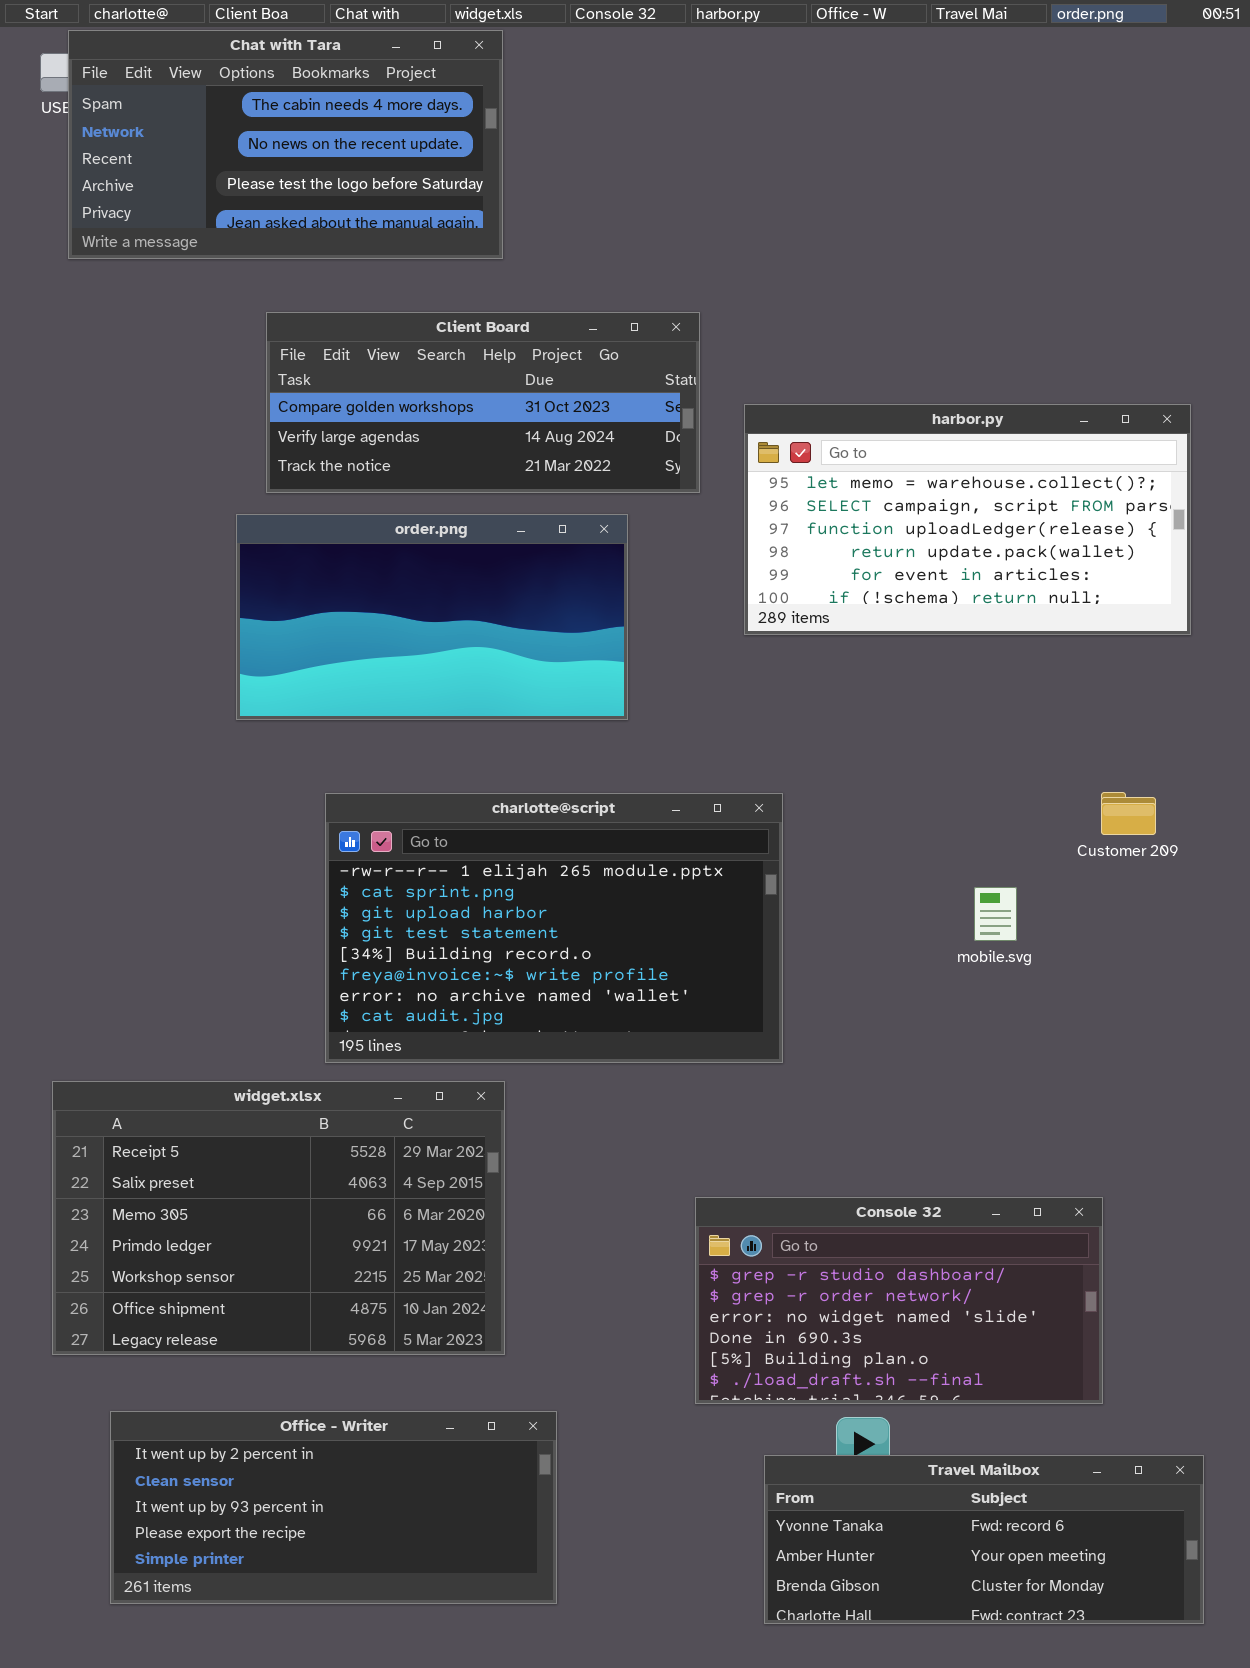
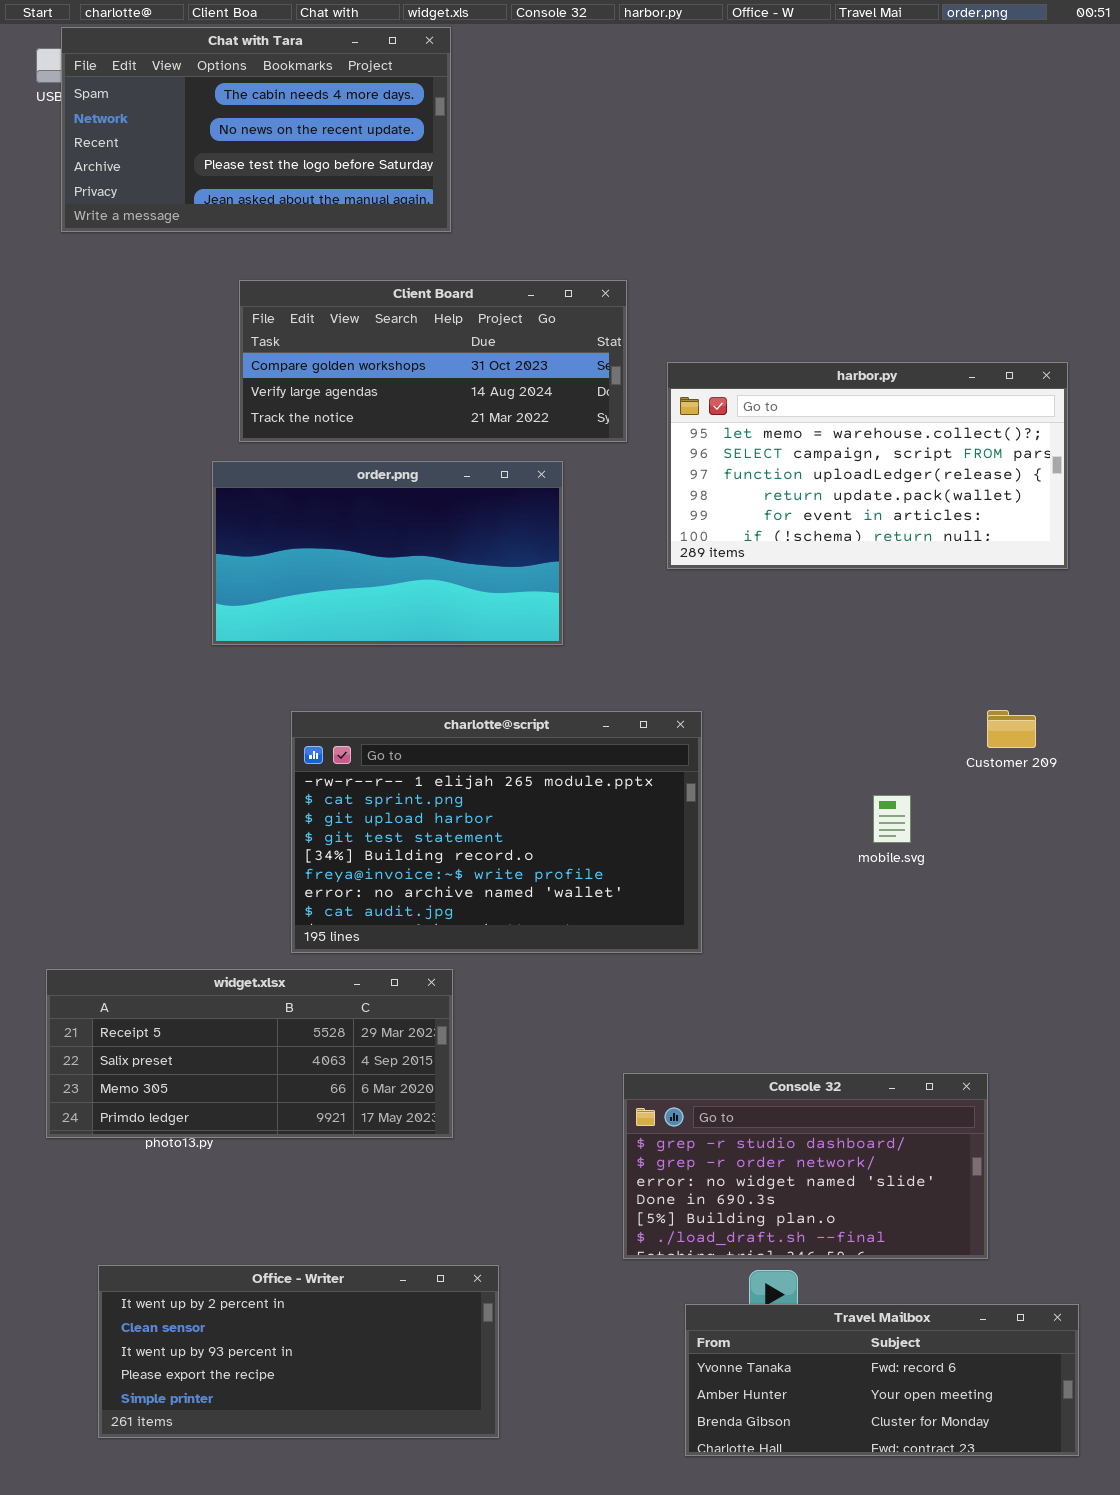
widget.xlsx: [52,1081,505,1355] -> [46,969,453,1138], resized

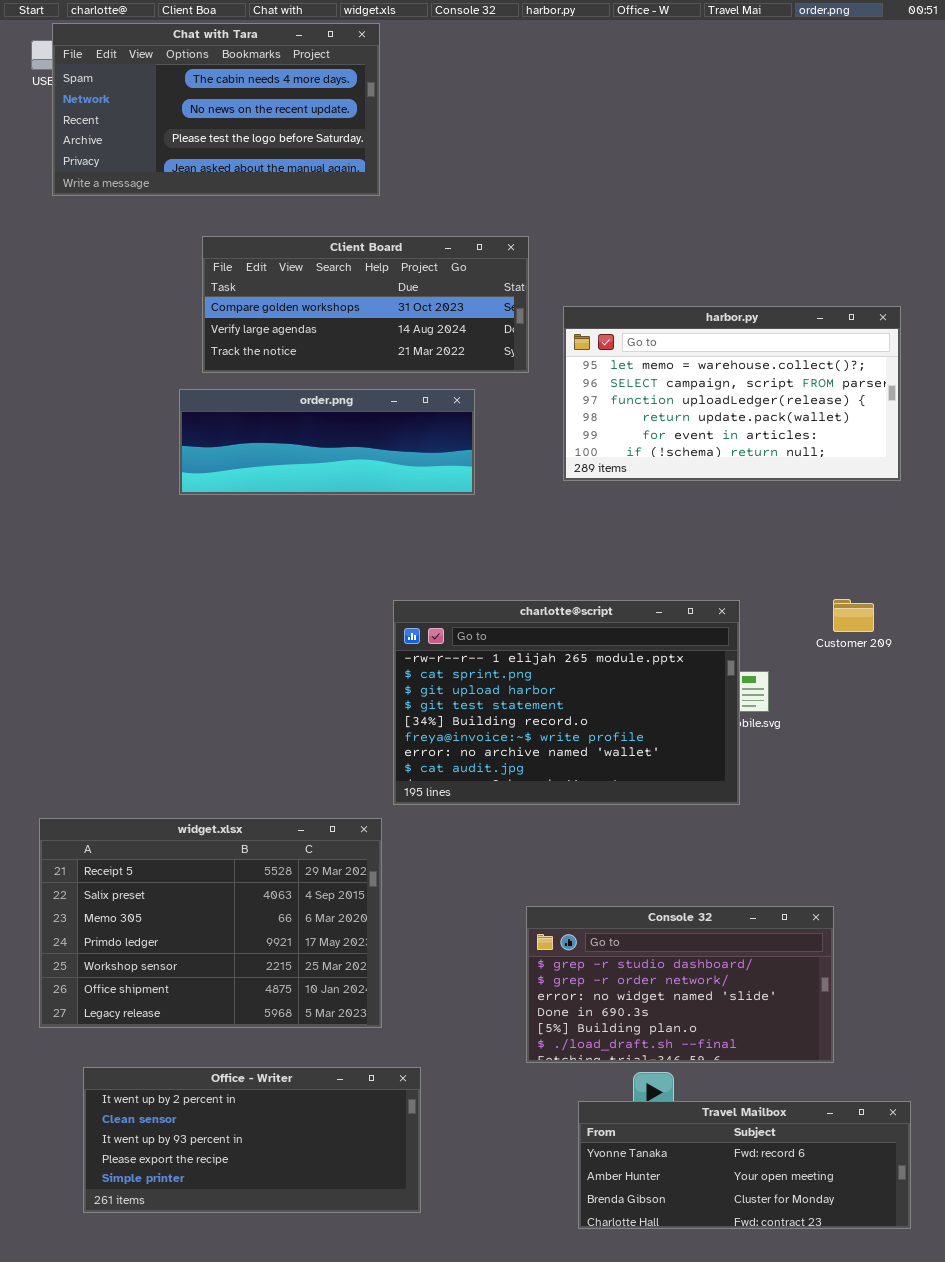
order.png: [212,461,563,645] -> [179,389,475,495], resized
charlotte@script: [291,711,702,953] -> [393,600,740,805], moved
widget.xlsx: [46,969,453,1138] -> [39,818,382,1028], resized

